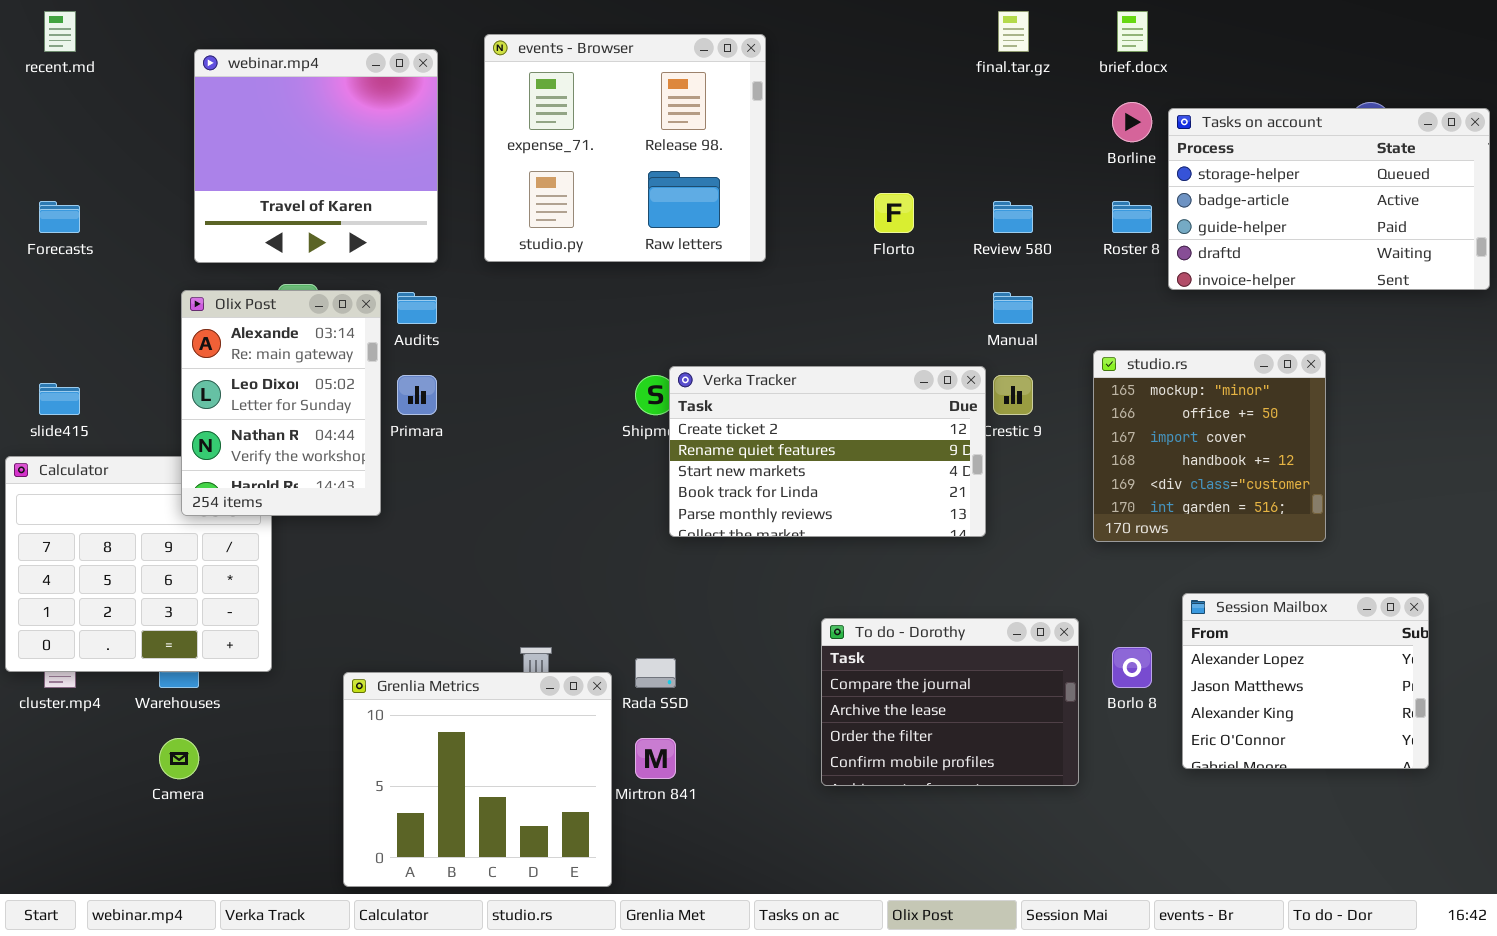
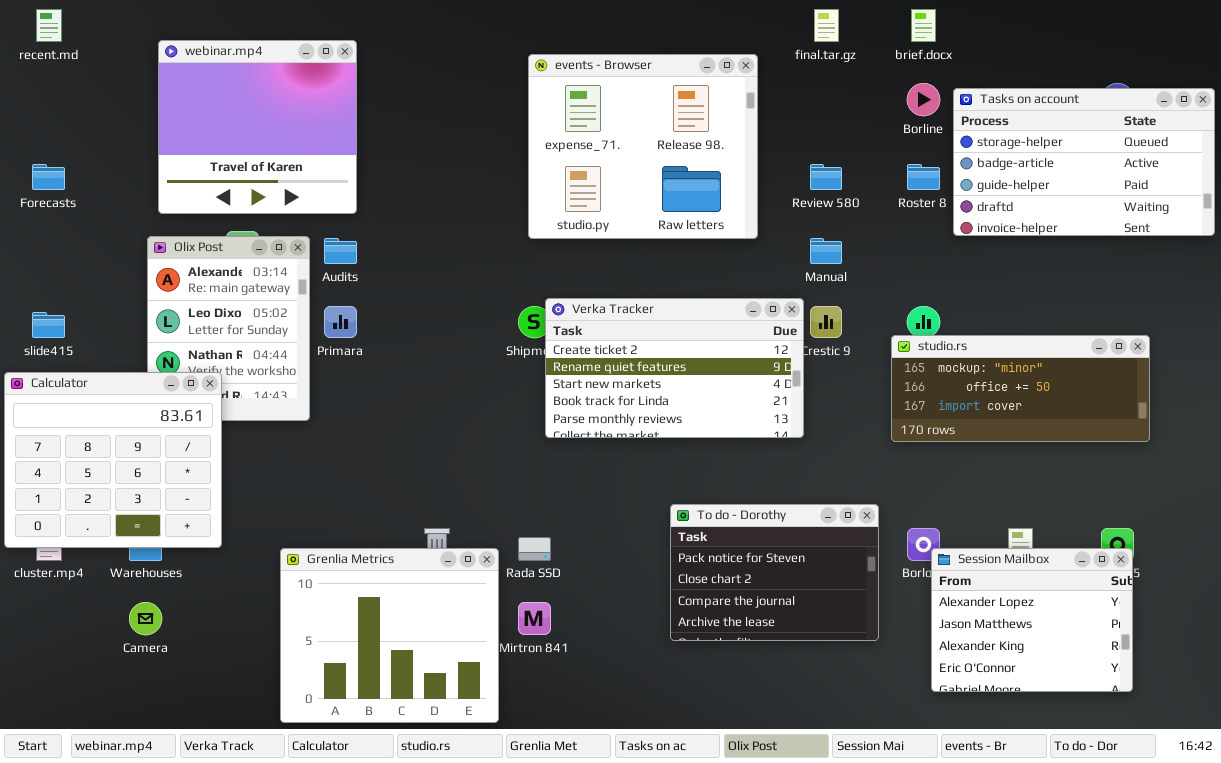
events - Browser: [484,34,766,262] -> [528,54,758,239], moved
studio.rs: [1093,350,1326,542] -> [891,335,1150,442], resized
Calculator: [5,456,272,672] -> [4,372,222,548], raised
Session Mailbox: [1182,593,1429,769] -> [931,548,1133,692], moved
To do - Dorothy: [821,618,1079,786] -> [670,504,879,641], scrolled up 2 rows

